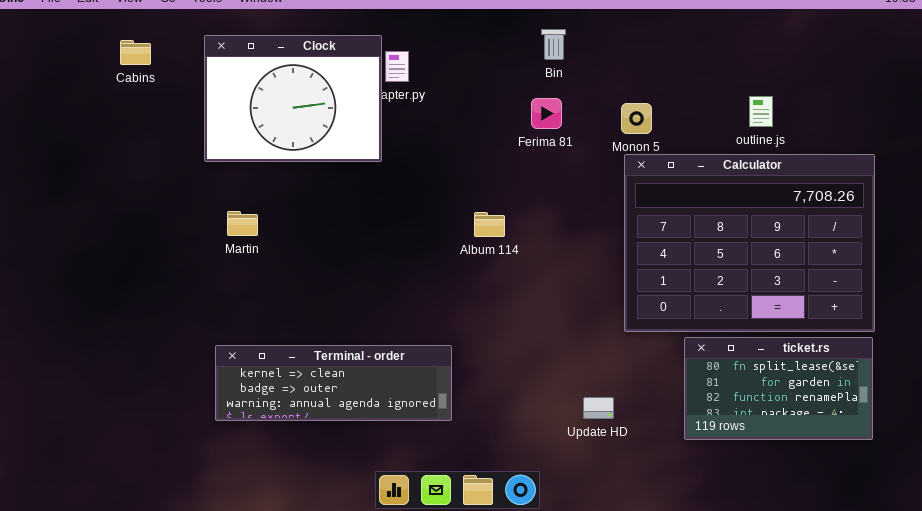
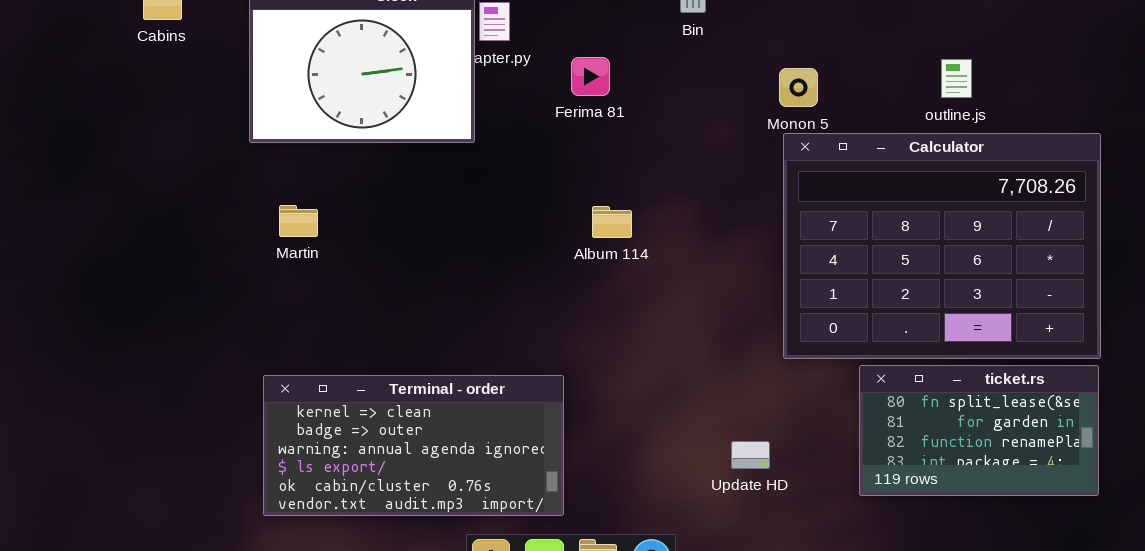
Ferima 81: [531,98,562,129] -> [571,57,610,96], moved
Terminal - order: [215,345,452,421] -> [263,375,564,516], resized

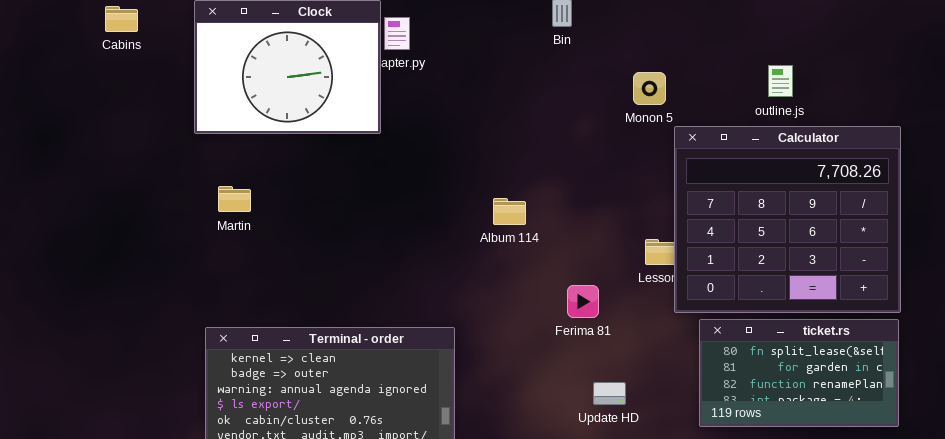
Ferima 81: [571,57,610,96] -> [567,285,599,318], moved
Calculator: [783,133,1101,359] -> [674,126,901,313], resized
Album 114: [592,206,632,238] -> [493,198,526,225], moved

